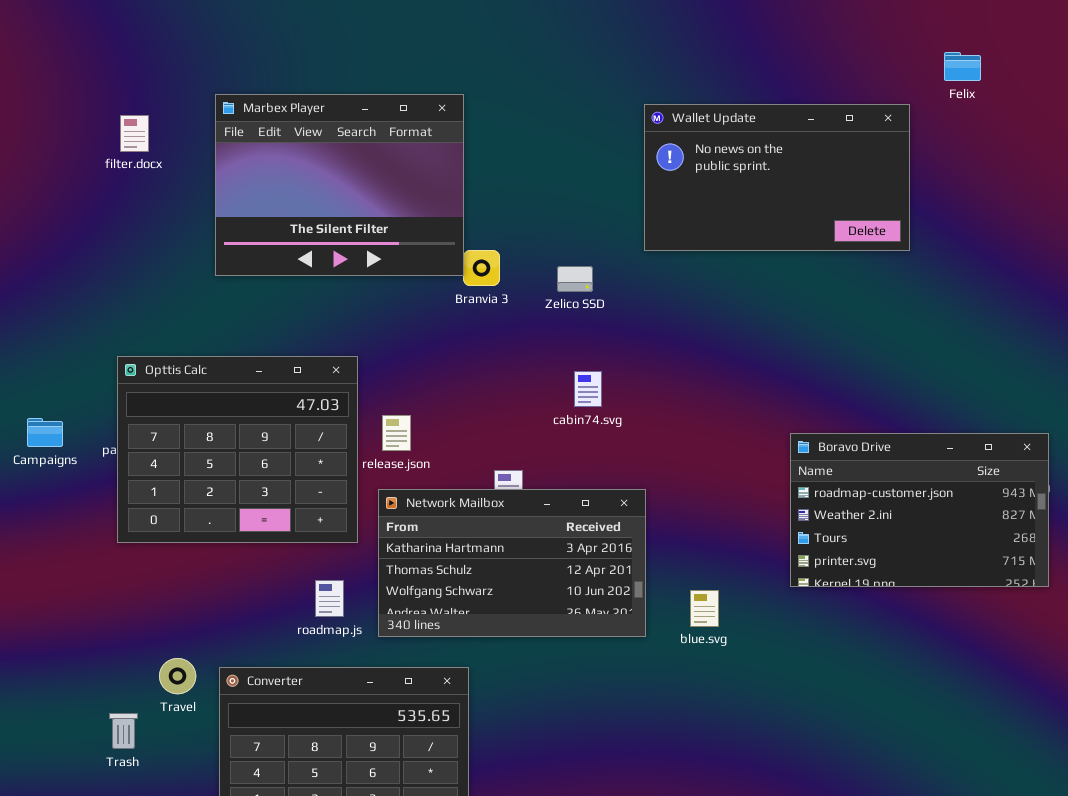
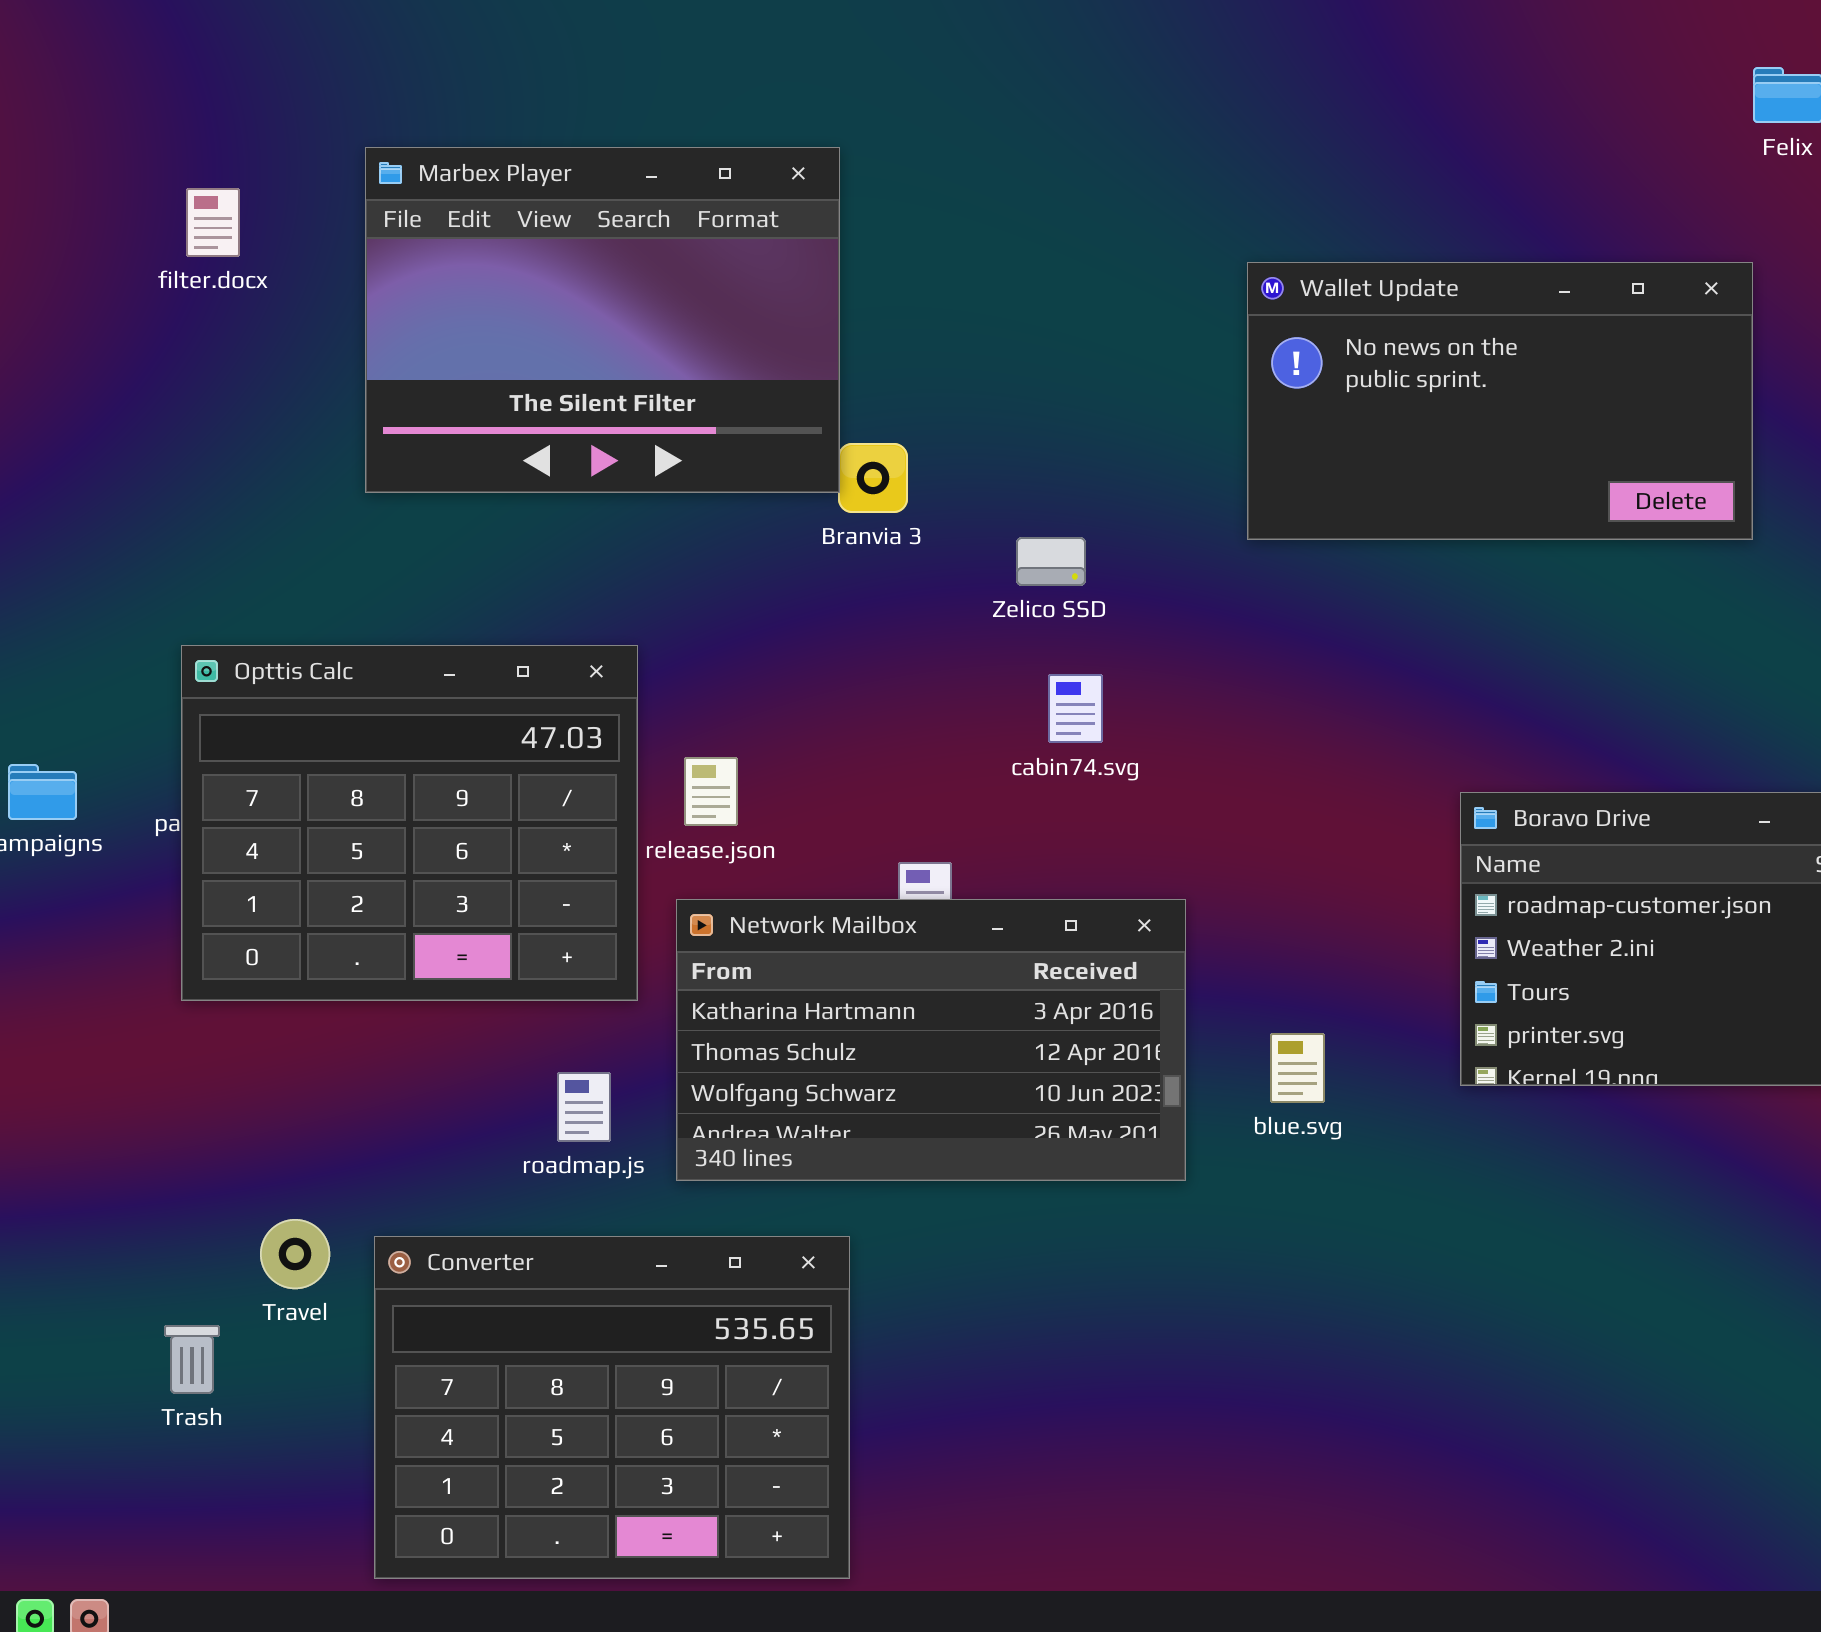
Wallet Update: [644,104,910,251] -> [1247,262,1753,540], moved
Zelico SSD: [557,266,593,292] -> [1016,537,1086,586], moved
blue.svg: [690,590,719,627] -> [1270,1033,1325,1103], moved

